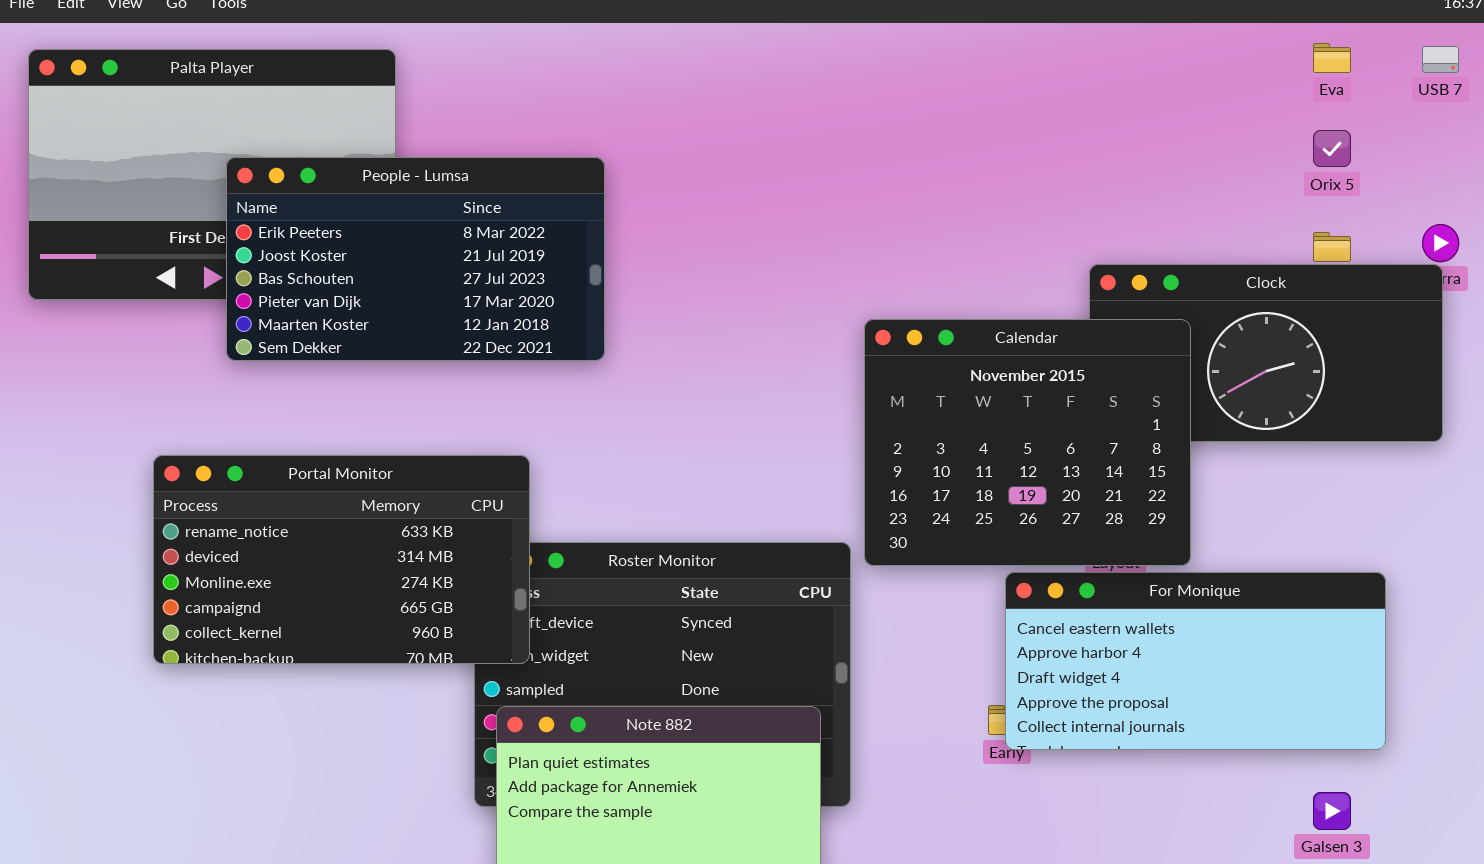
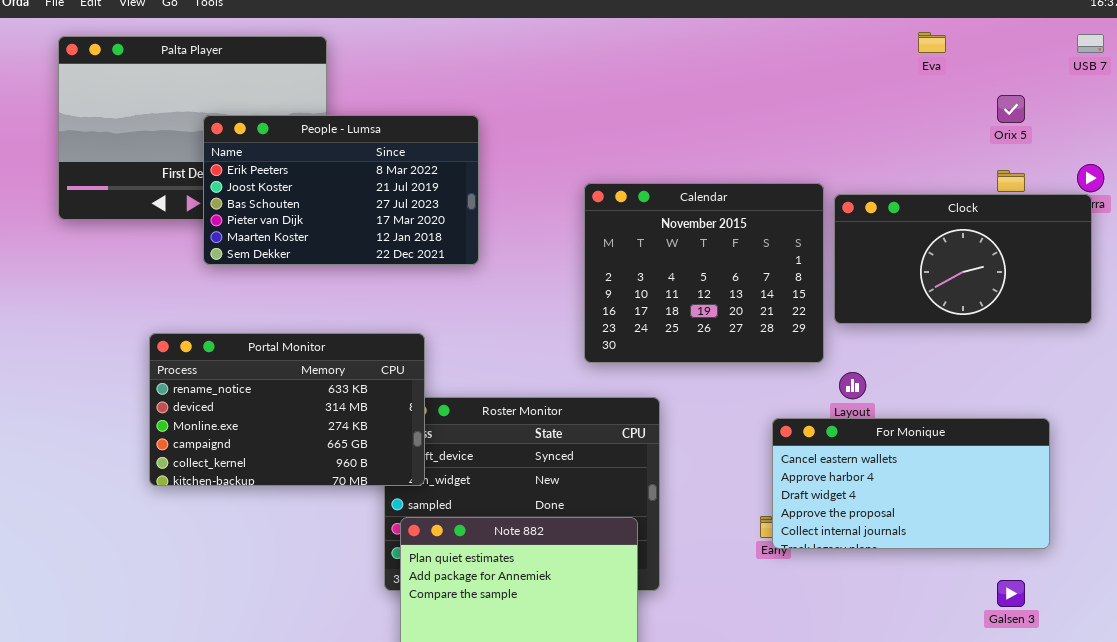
Eva: [1313,43,1351,73] -> [918,32,946,53], moved
Calendar: [864,319,1191,566] -> [584,183,824,363], moved

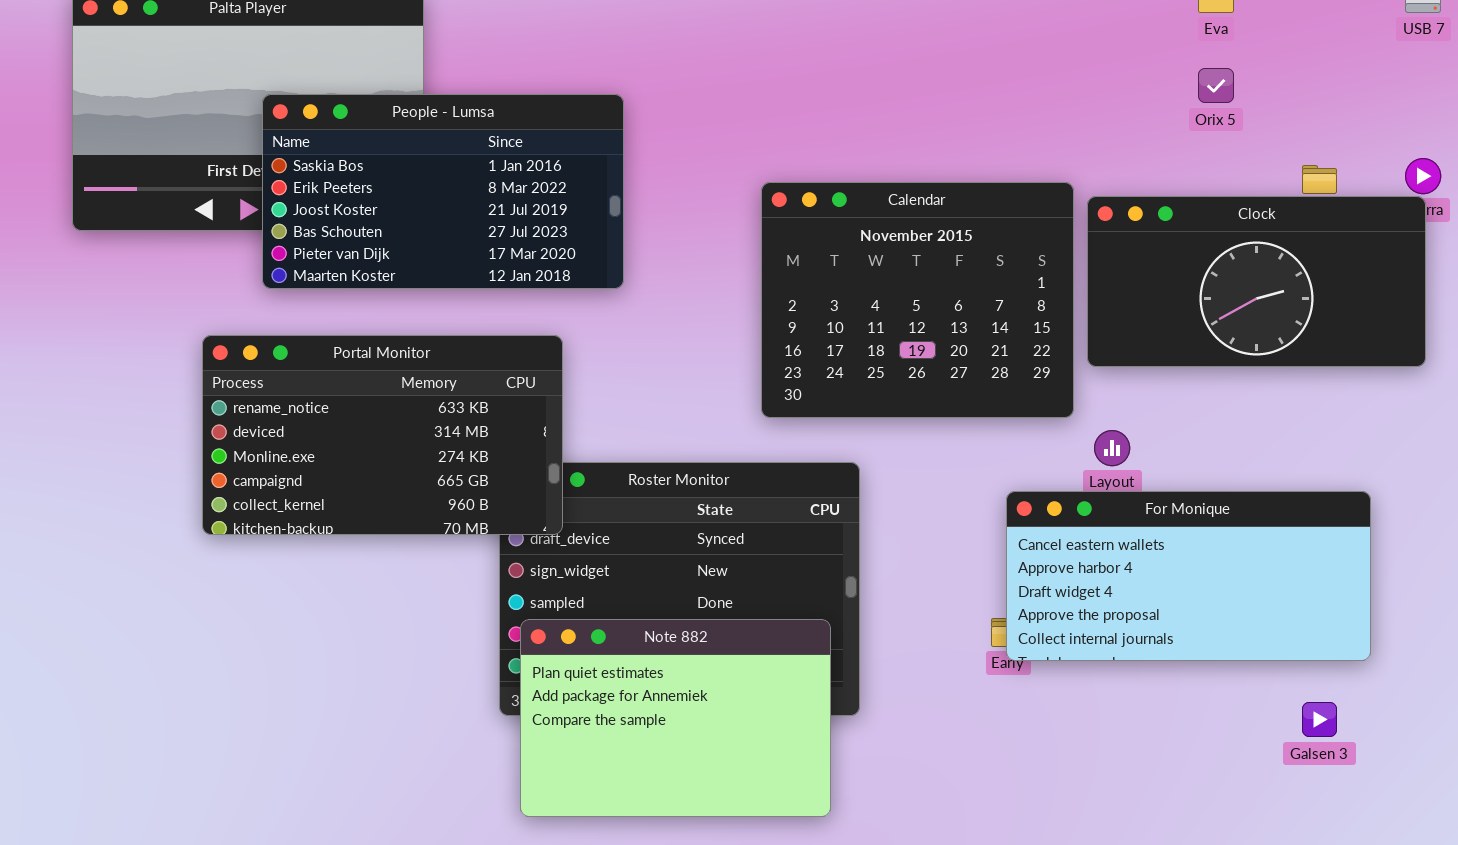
Orix 5: [997,95,1025,123] -> [1198,68,1234,103], moved
People - Lumsa: [203,115,479,265] -> [262,94,624,289], scrolled up 1 row
Portal Monitor: [149,333,425,486] -> [202,335,563,535], moved

